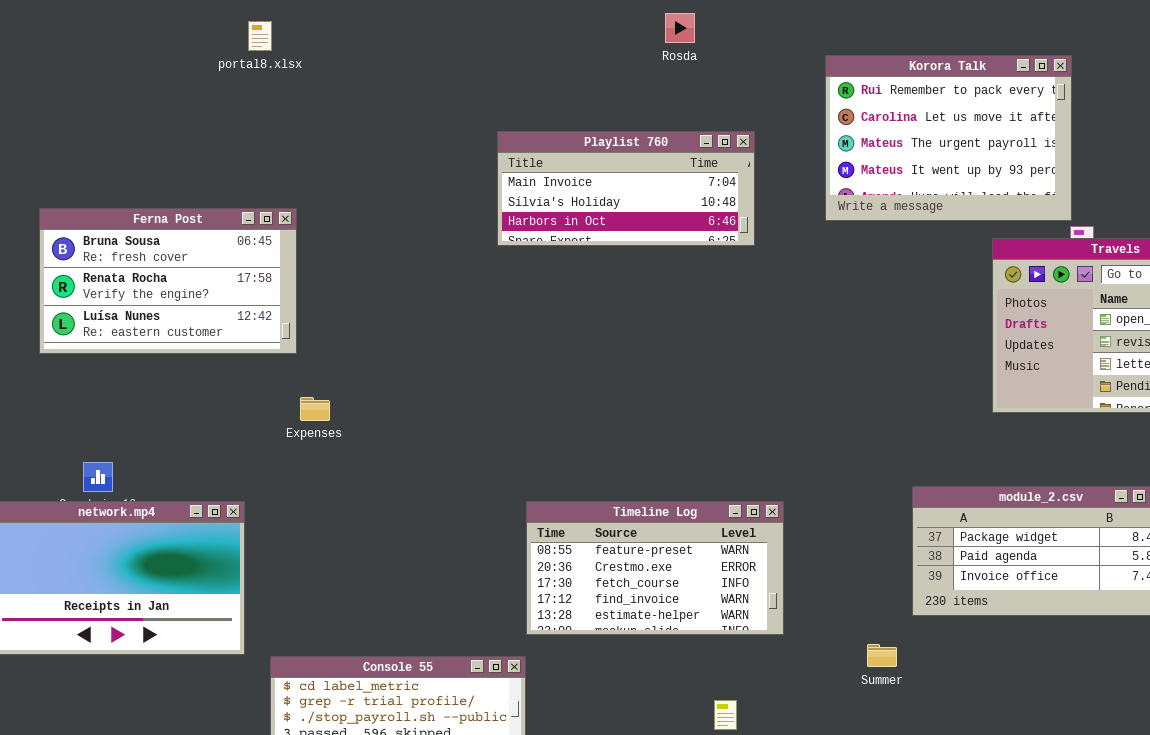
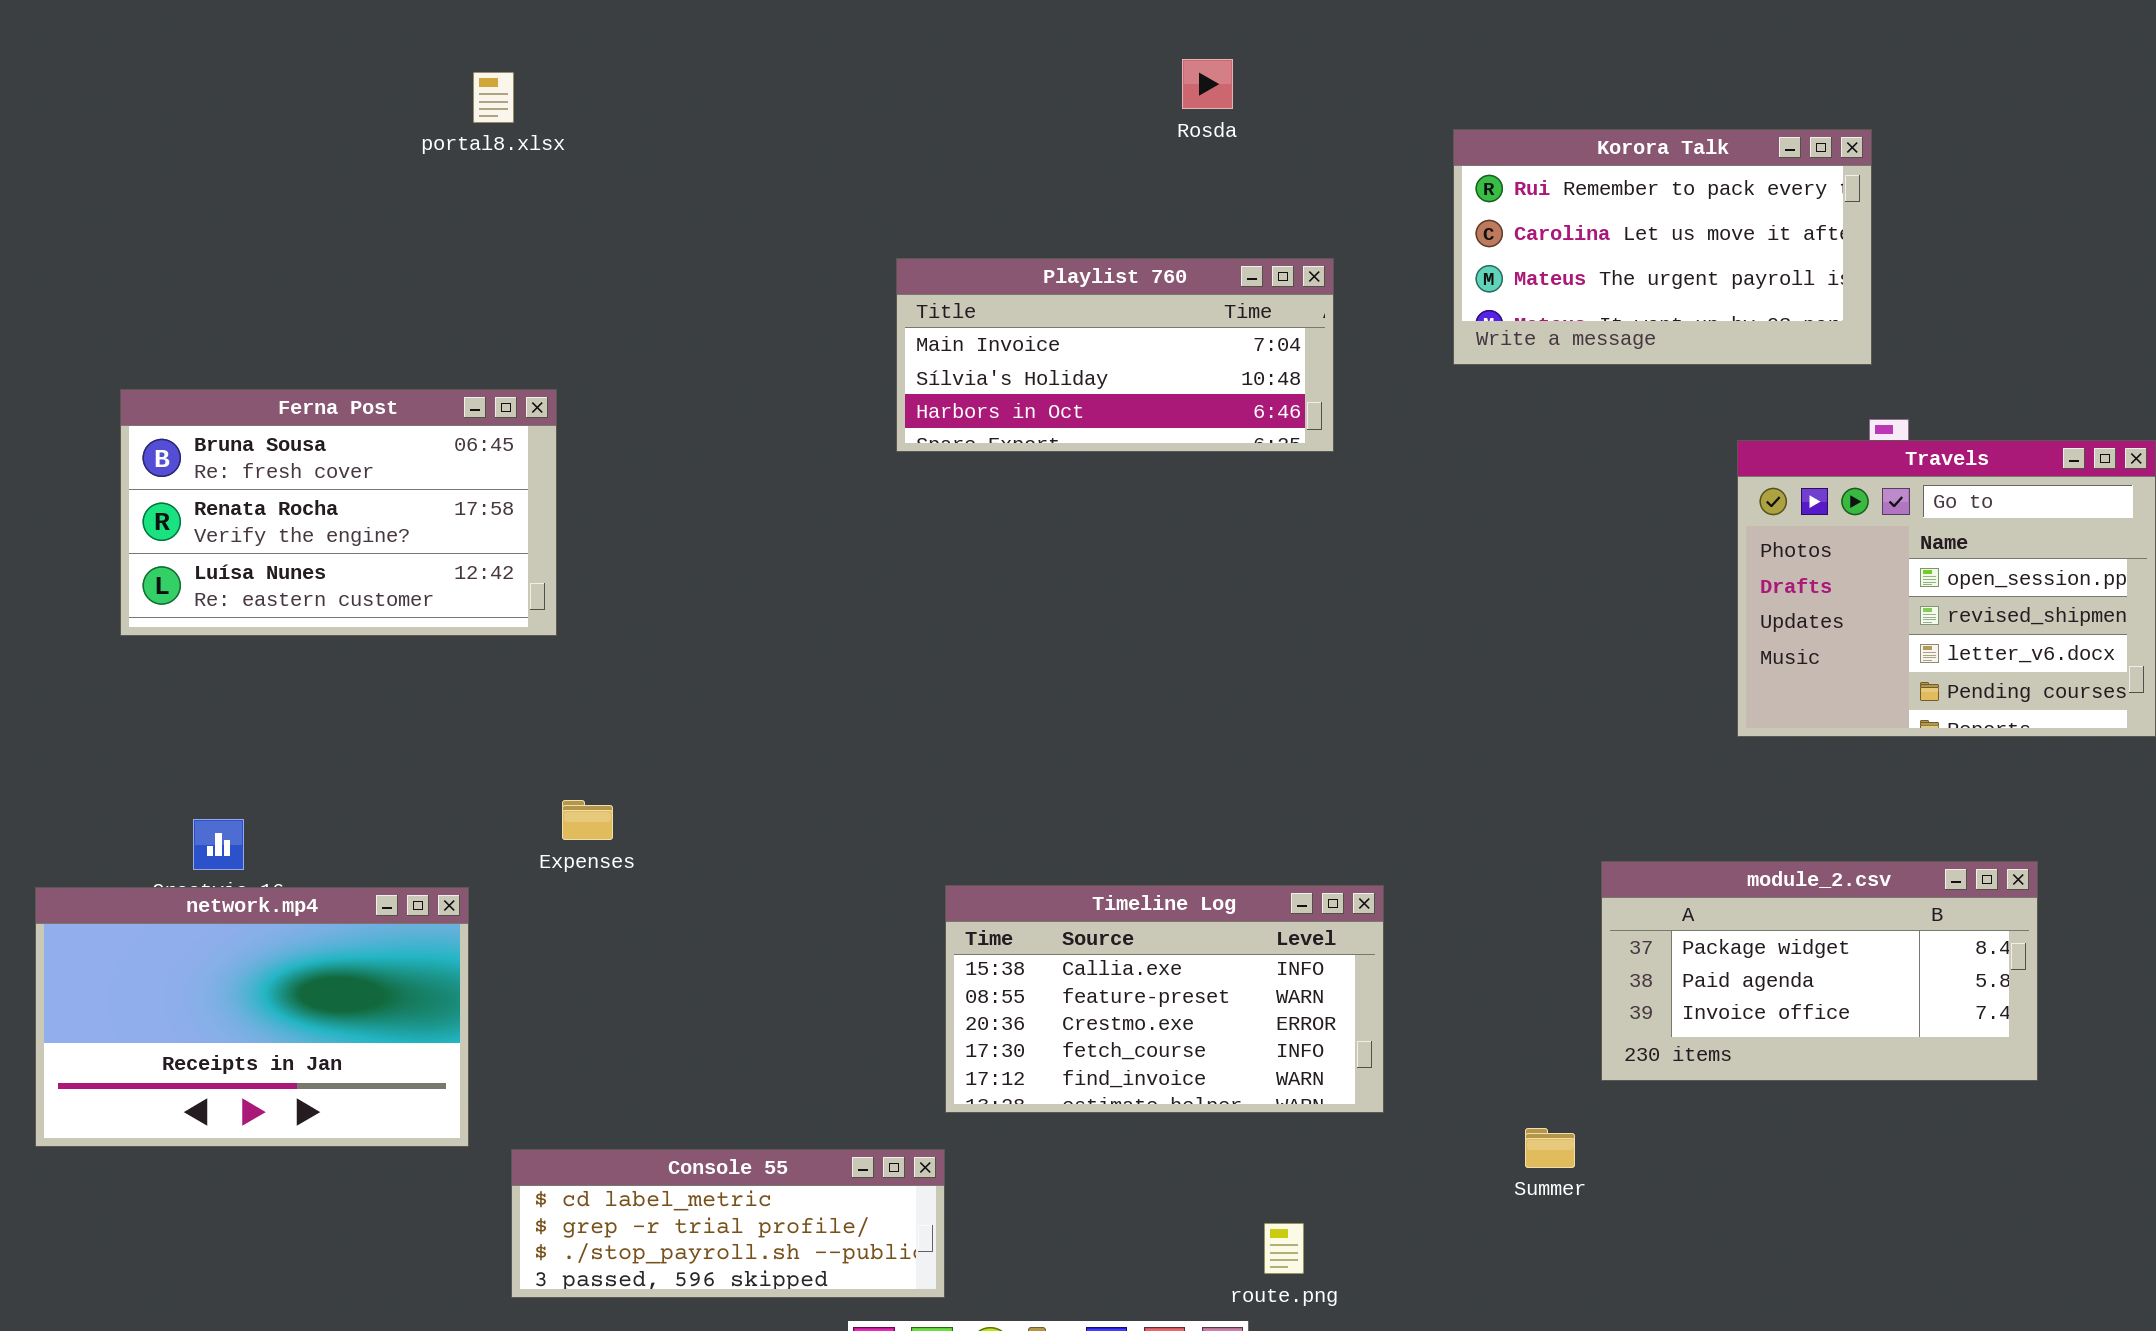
Korora Talk: [825,55,1072,221] -> [1453,129,1872,365], resized
Expenses: [300,397,330,421] -> [562,800,613,840], moved
Timeline Log: [526,501,784,635] -> [945,885,1384,1113], scrolled up 1 row

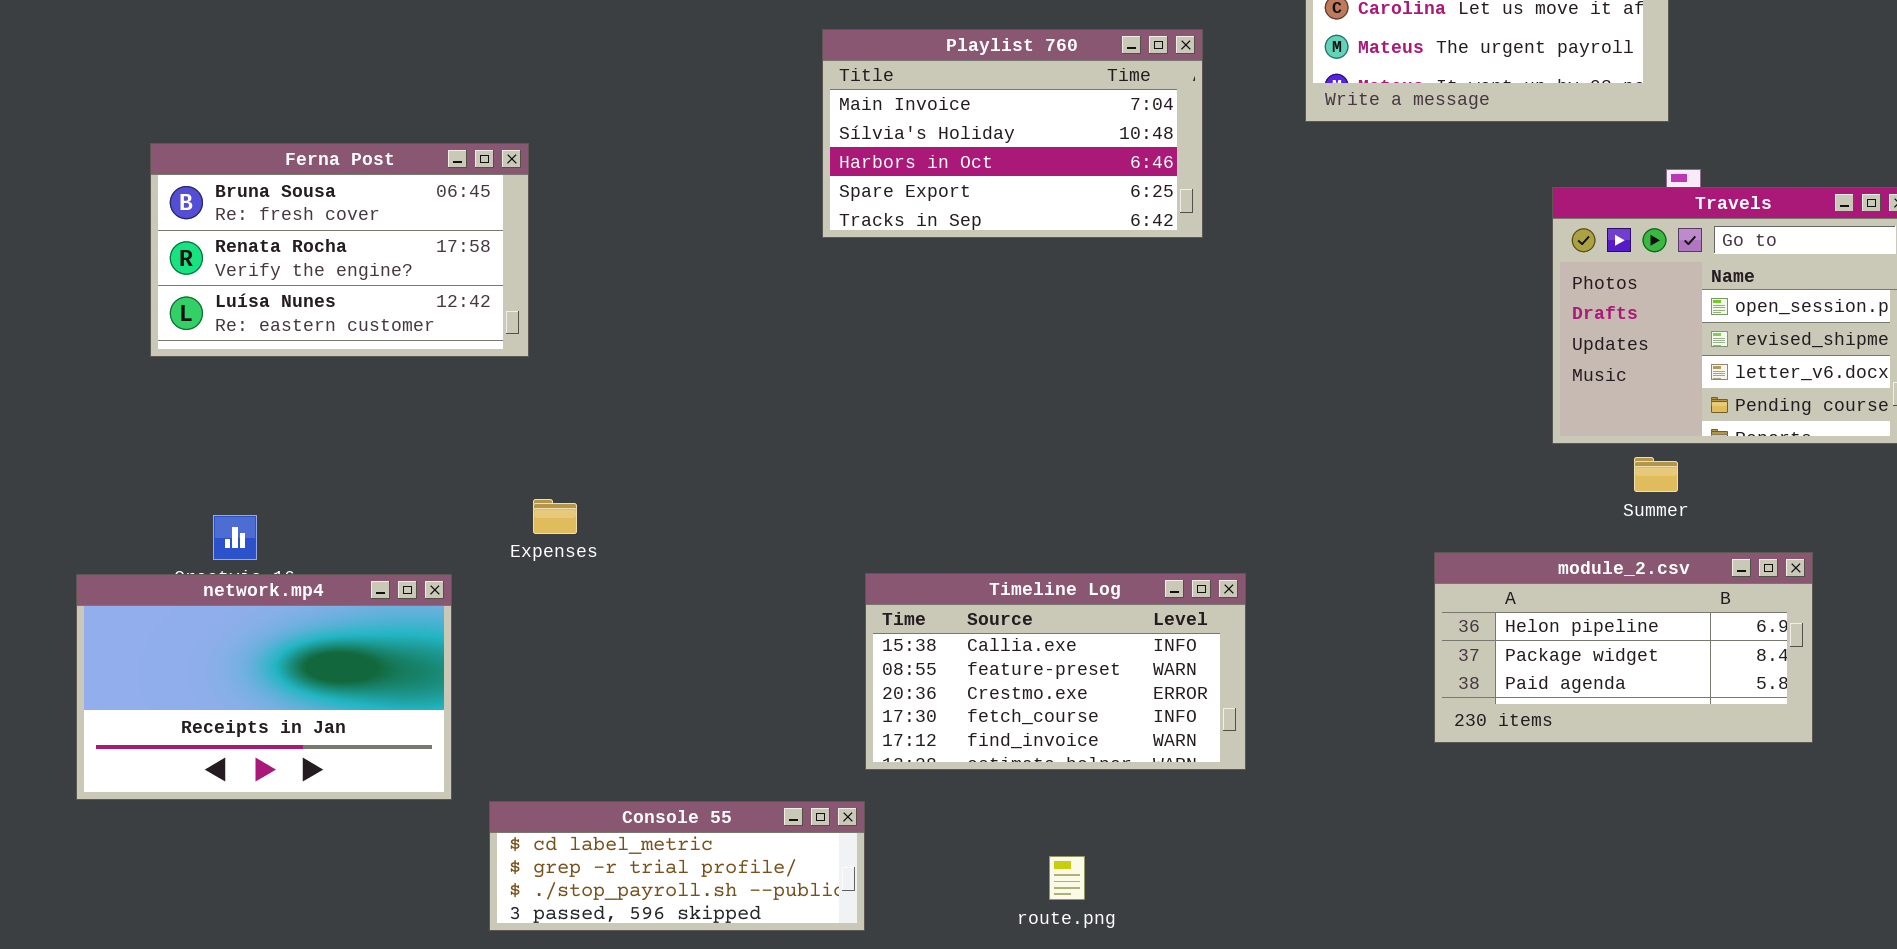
Playlist 760: [896,258,1334,452] -> [822,29,1203,238], resized
module_2.csv: [1601,861,2038,1081] -> [1434,552,1813,743], scrolled up 1 row
Summer: [1525,1128,1575,1168] -> [1634,457,1678,492], moved
route.png: [1264,1223,1304,1274] -> [1049,856,1085,900], moved

